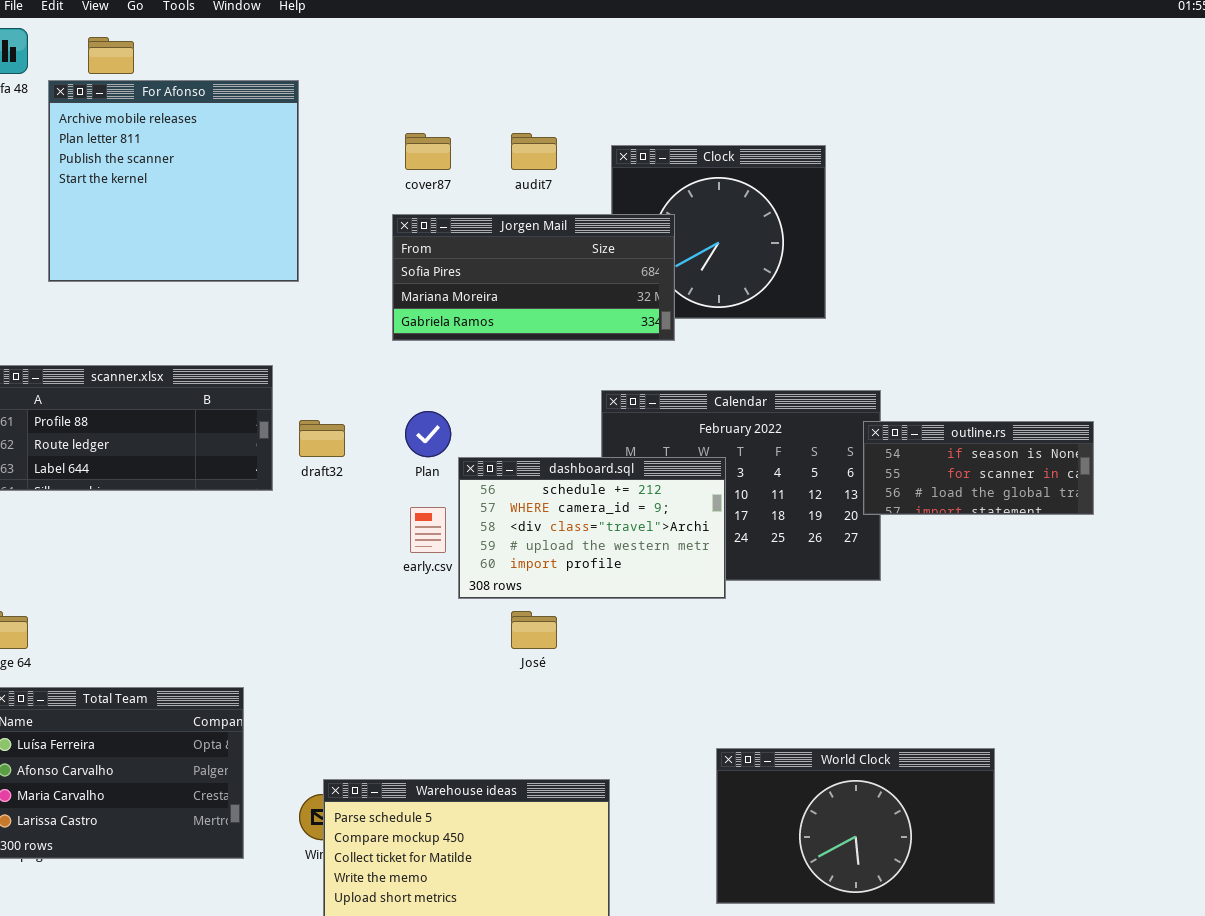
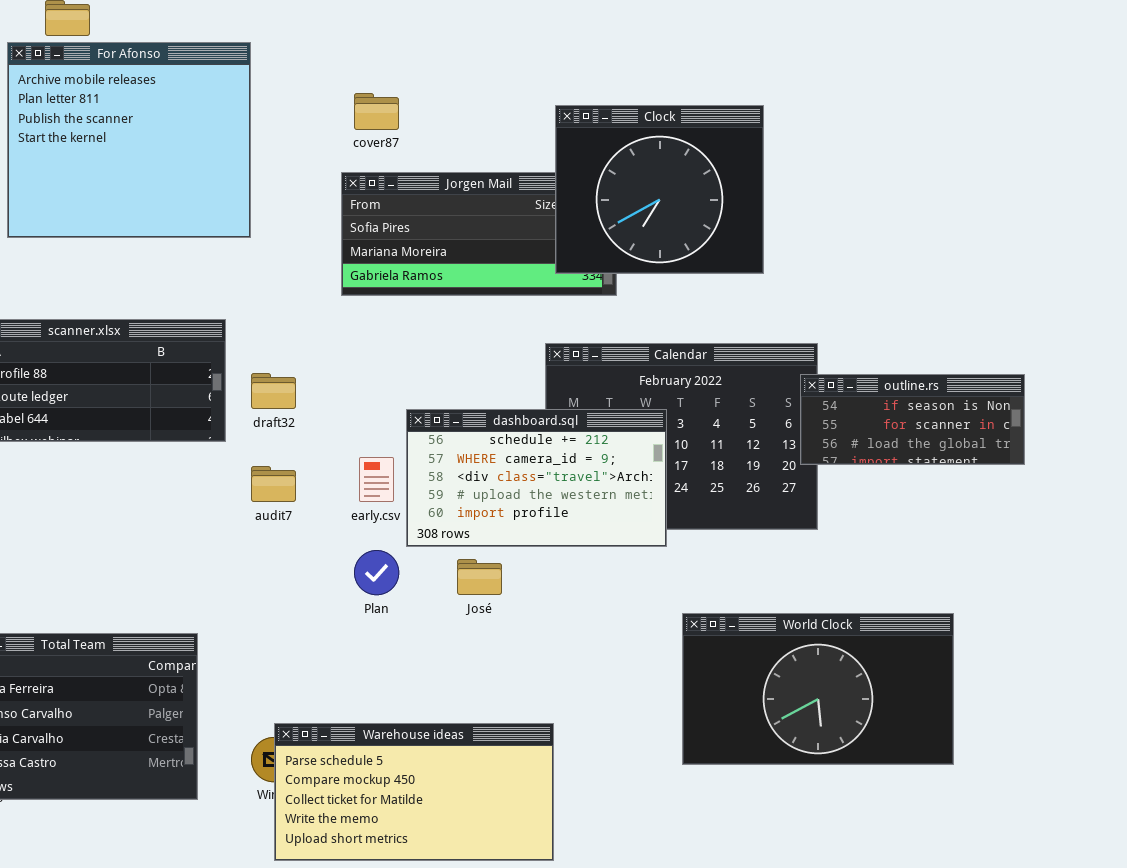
audit7: [511,133,557,170] -> [251,466,296,502], moved
Clock: [611,145,826,319] -> [555,105,764,274], raised
Plan: [405,411,451,457] -> [354,550,399,595], moved
World Clock: [716,748,995,904] -> [682,613,954,765], moved

